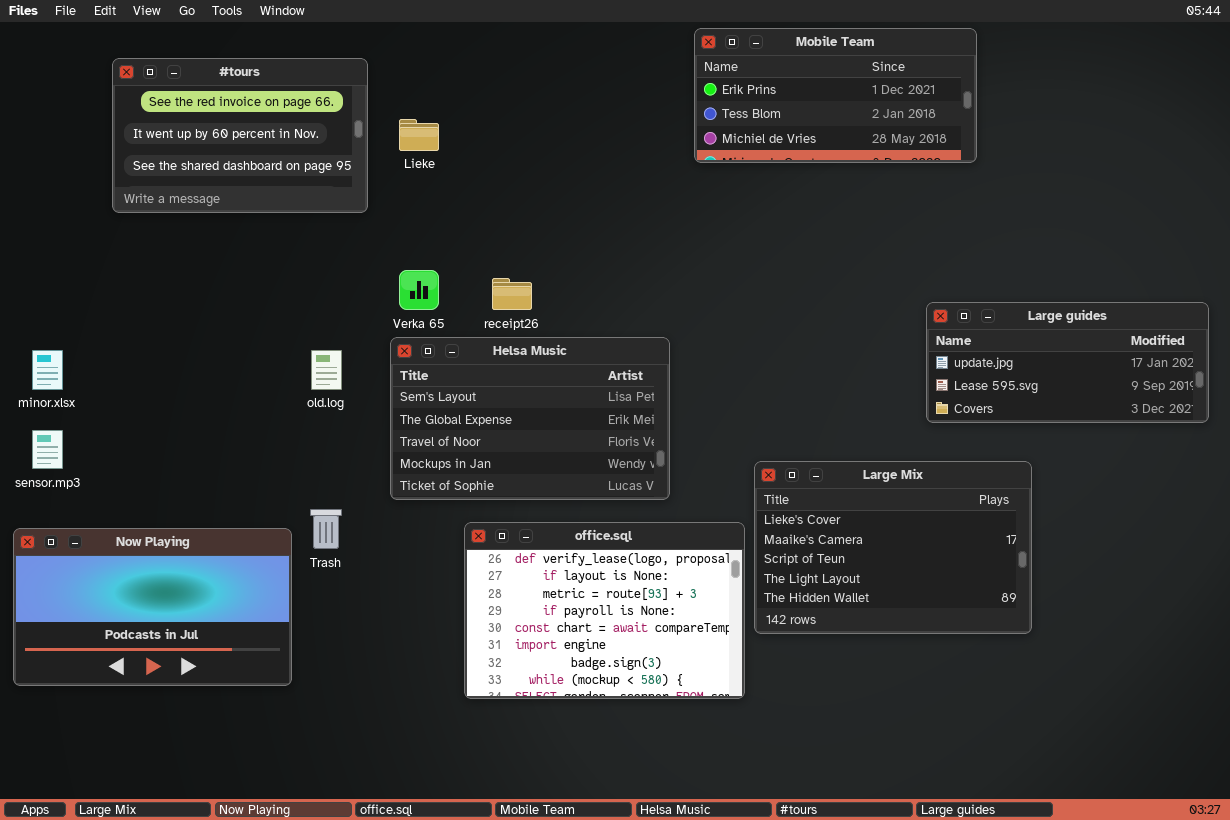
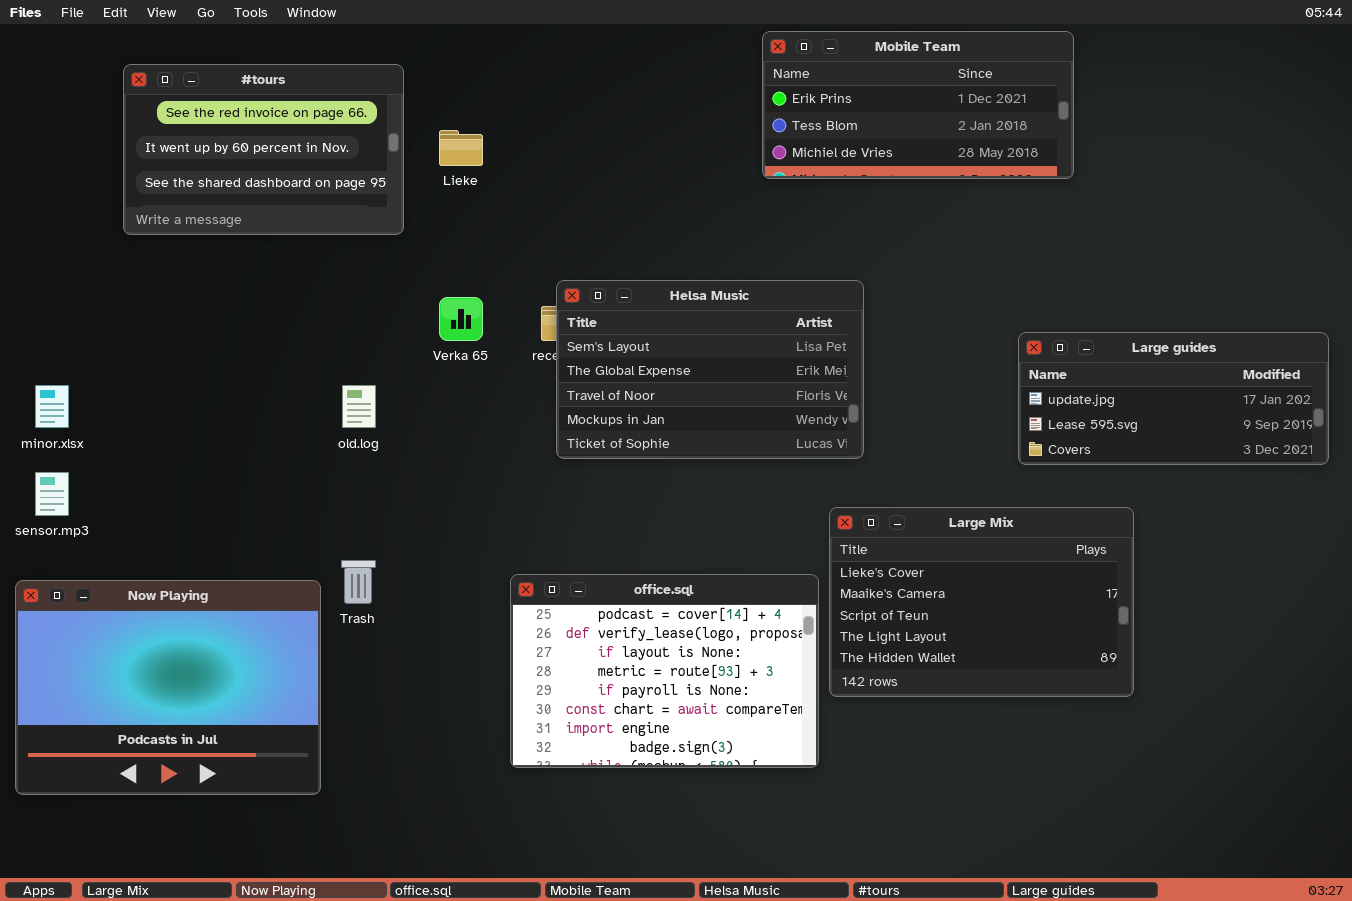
Helsa Music: [390,337,670,500] -> [556,280,864,459], moved
office.sql: [464,522,745,699] -> [510,574,819,768], scrolled up 1 row
Now Playing: [13,528,292,686] -> [15,580,321,795], resized

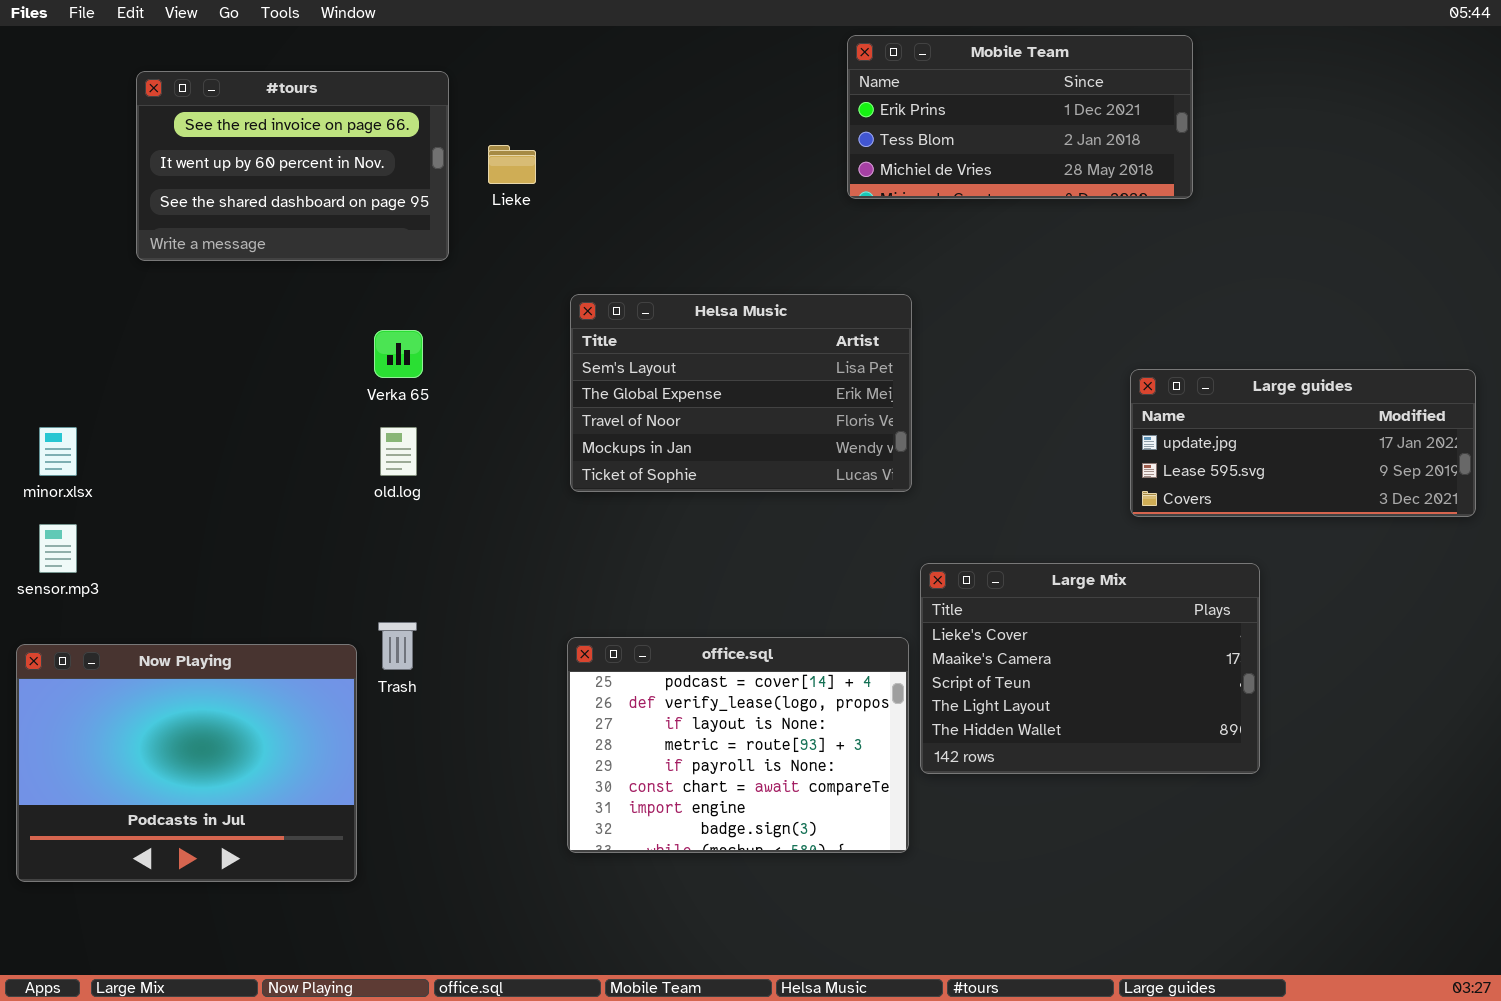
Helsa Music: [556,280,864,459] -> [570,294,912,492], moved
Verka 65: [439,297,483,341] -> [374,330,423,378], moved

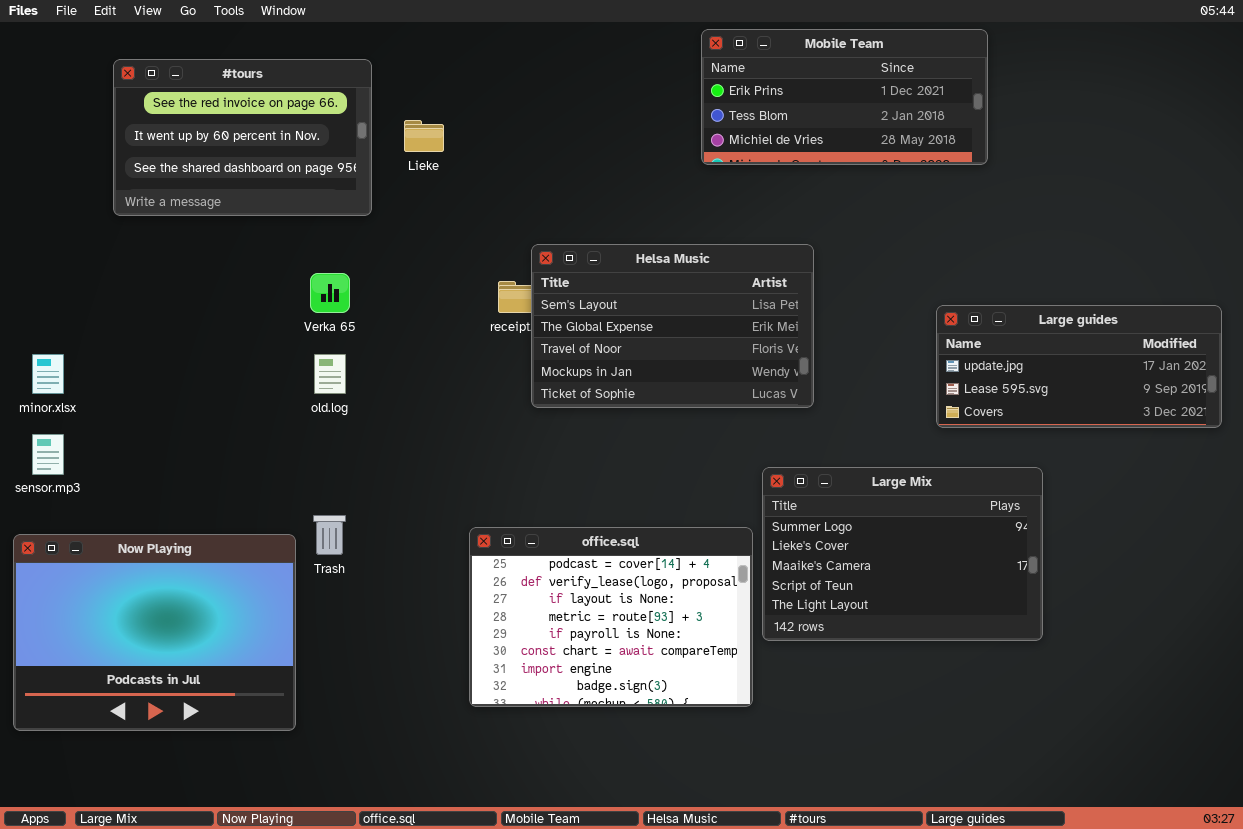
Helsa Music: [570,294,912,492] -> [531,244,814,408], moved
Large Mix: [920,563,1260,774] -> [762,467,1043,641], scrolled up 1 row

